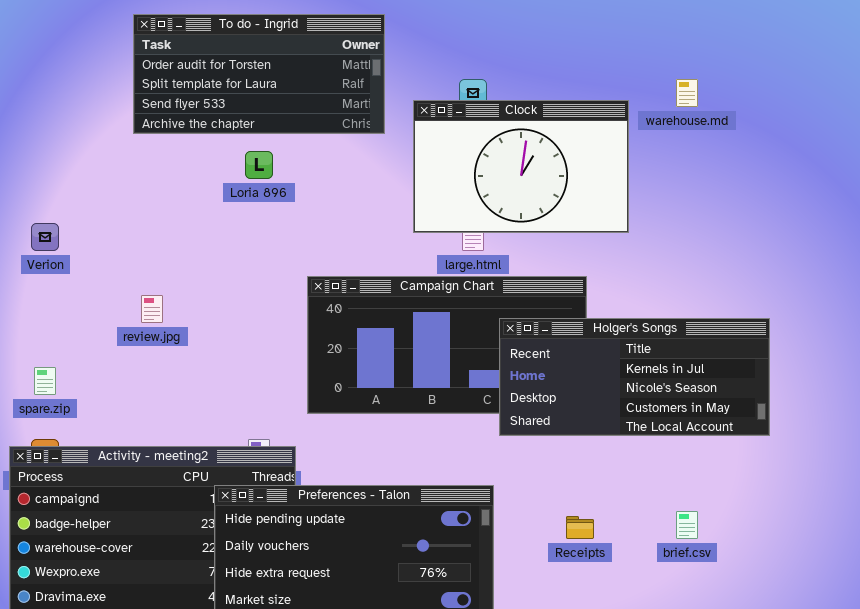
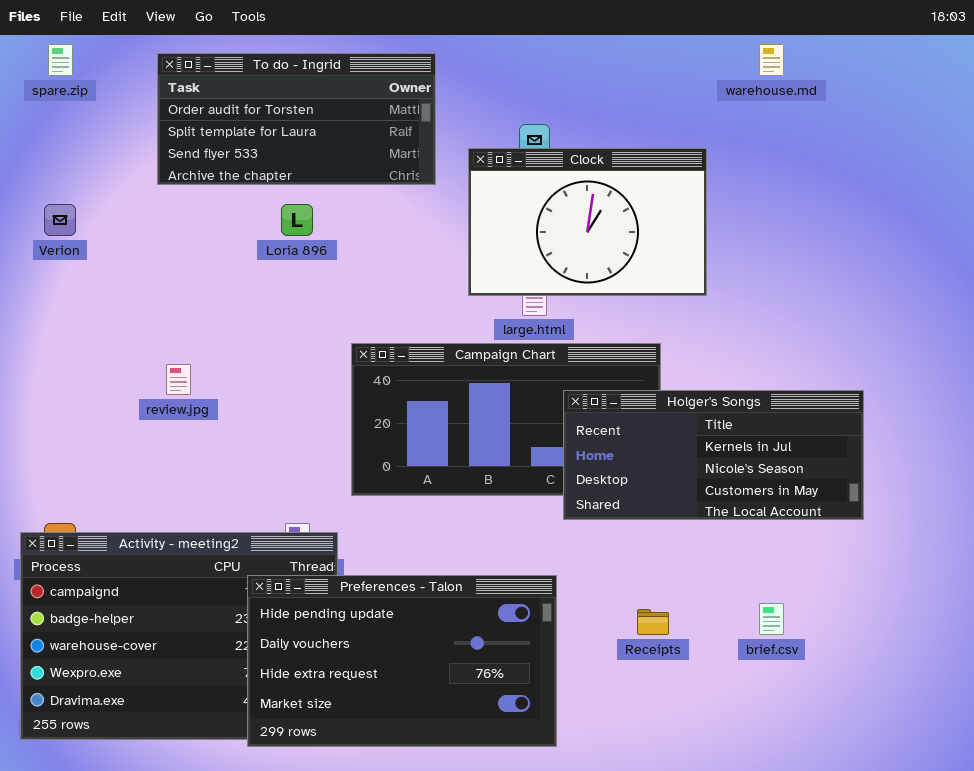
warehouse.md: [676,79,698,107] -> [759,44,784,76], moved
Verion: [31,223,59,251] -> [44,204,76,236], moved
spare.zip: [34,367,56,395] -> [48,44,73,76], moved

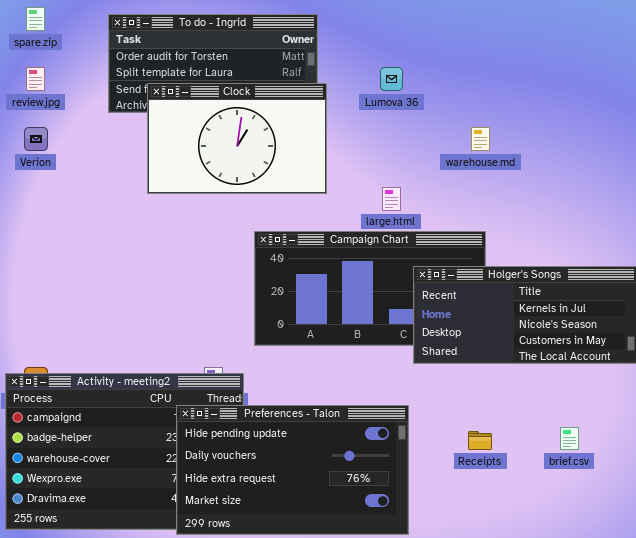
warehouse.md: [759,44,784,76] -> [471,127,490,151], moved
Clock: [468,148,707,296] -> [147,83,327,194], moved
review.jpg: [166,364,191,395] -> [26,67,45,91], moved

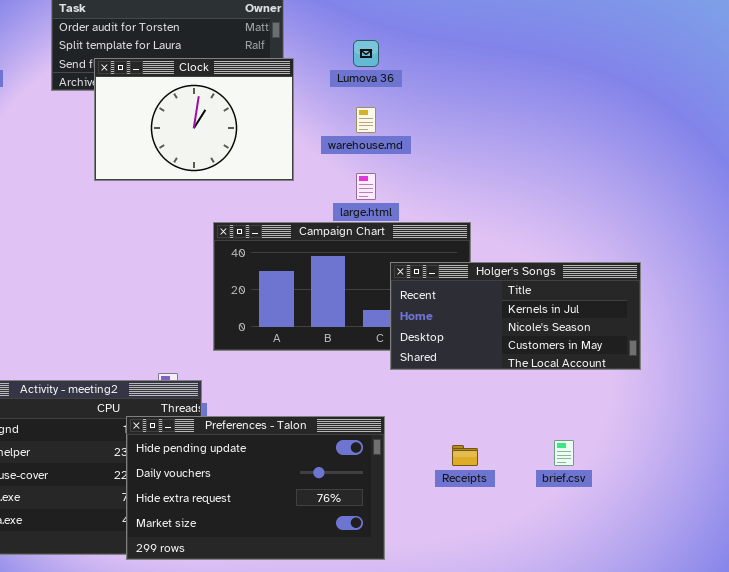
warehouse.md: [471,127,490,151] -> [356,107,376,133], moved

